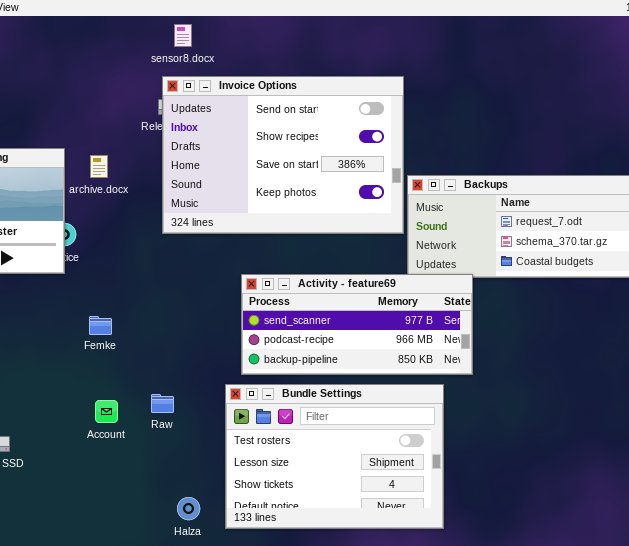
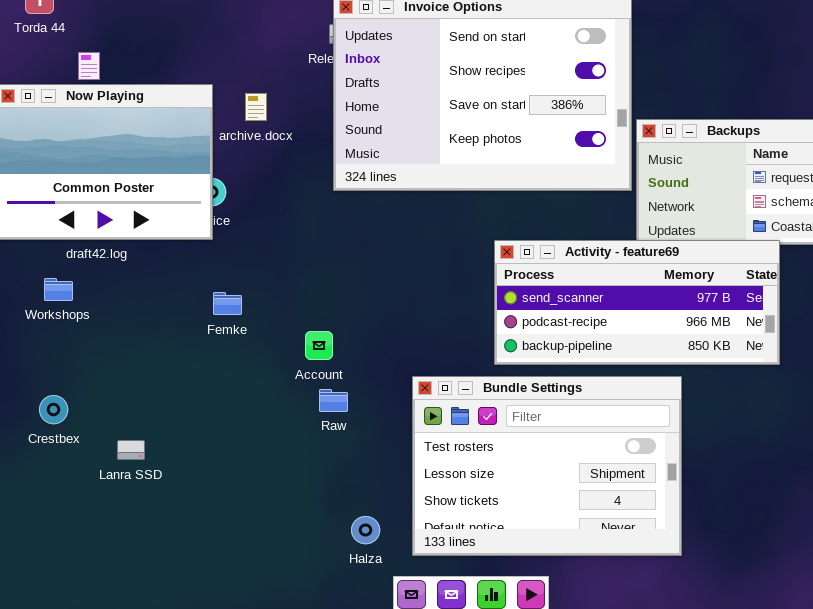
Activity - feature69: [241,274,473,375] -> [494,240,780,365], moved
Femke: [89,316,112,335] -> [213,292,242,315], moved
Account: [95,400,118,423] -> [305,331,333,360], moved

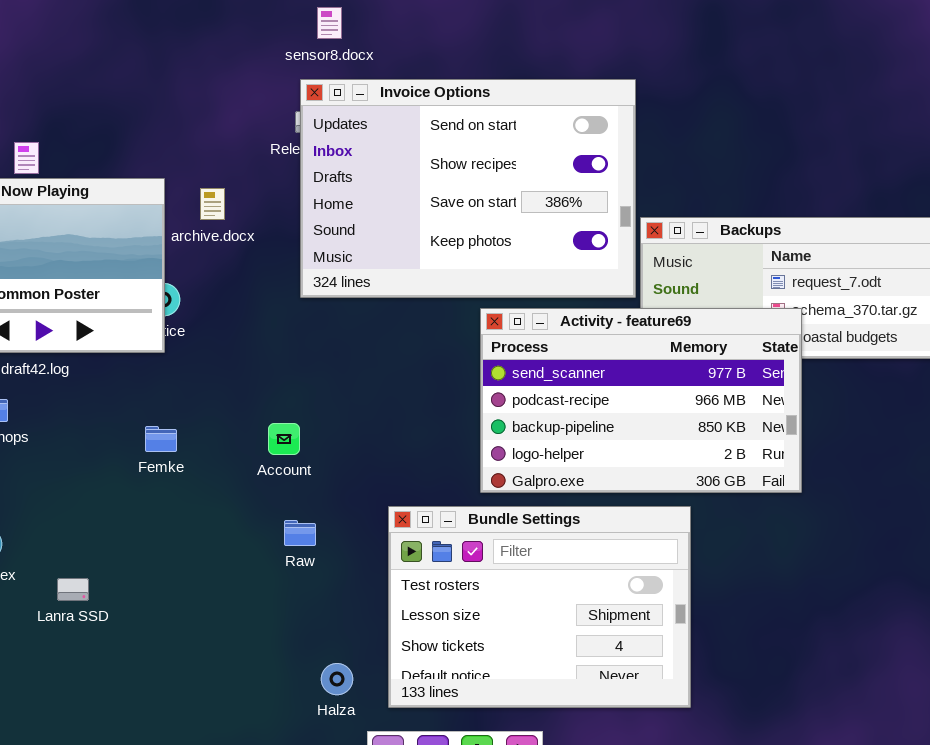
Activity - feature69: [494,240,780,365] -> [480,308,802,493], resized
Femke: [213,292,242,315] -> [145,426,177,452], moved
Account: [305,331,333,360] -> [268,423,300,455], moved

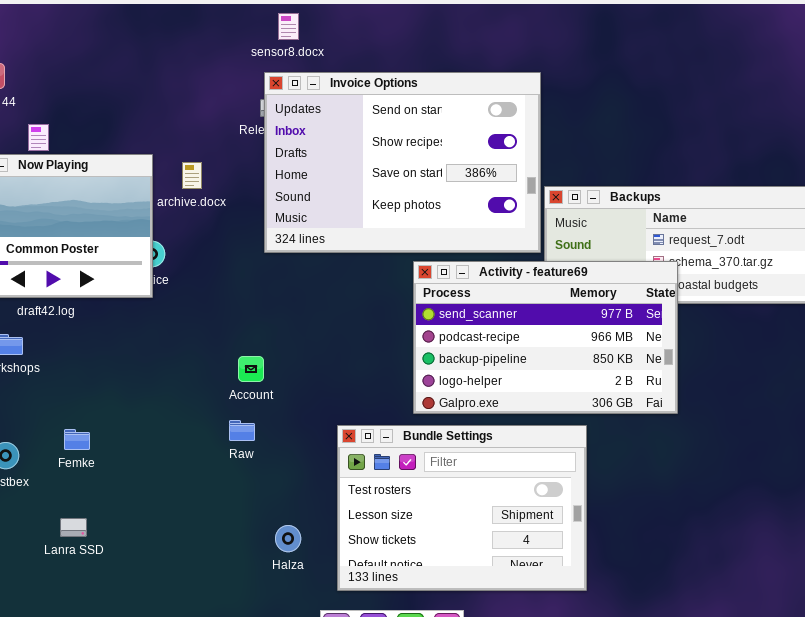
Femke: [145,426,177,452] -> [64,429,90,450], moved
Raw: [284,520,316,546] -> [229,420,255,441], moved
Lanra SSD: [57,578,89,601] -> [60,518,87,537], moved
Halza: [321,663,353,695] -> [275,525,301,552], moved

